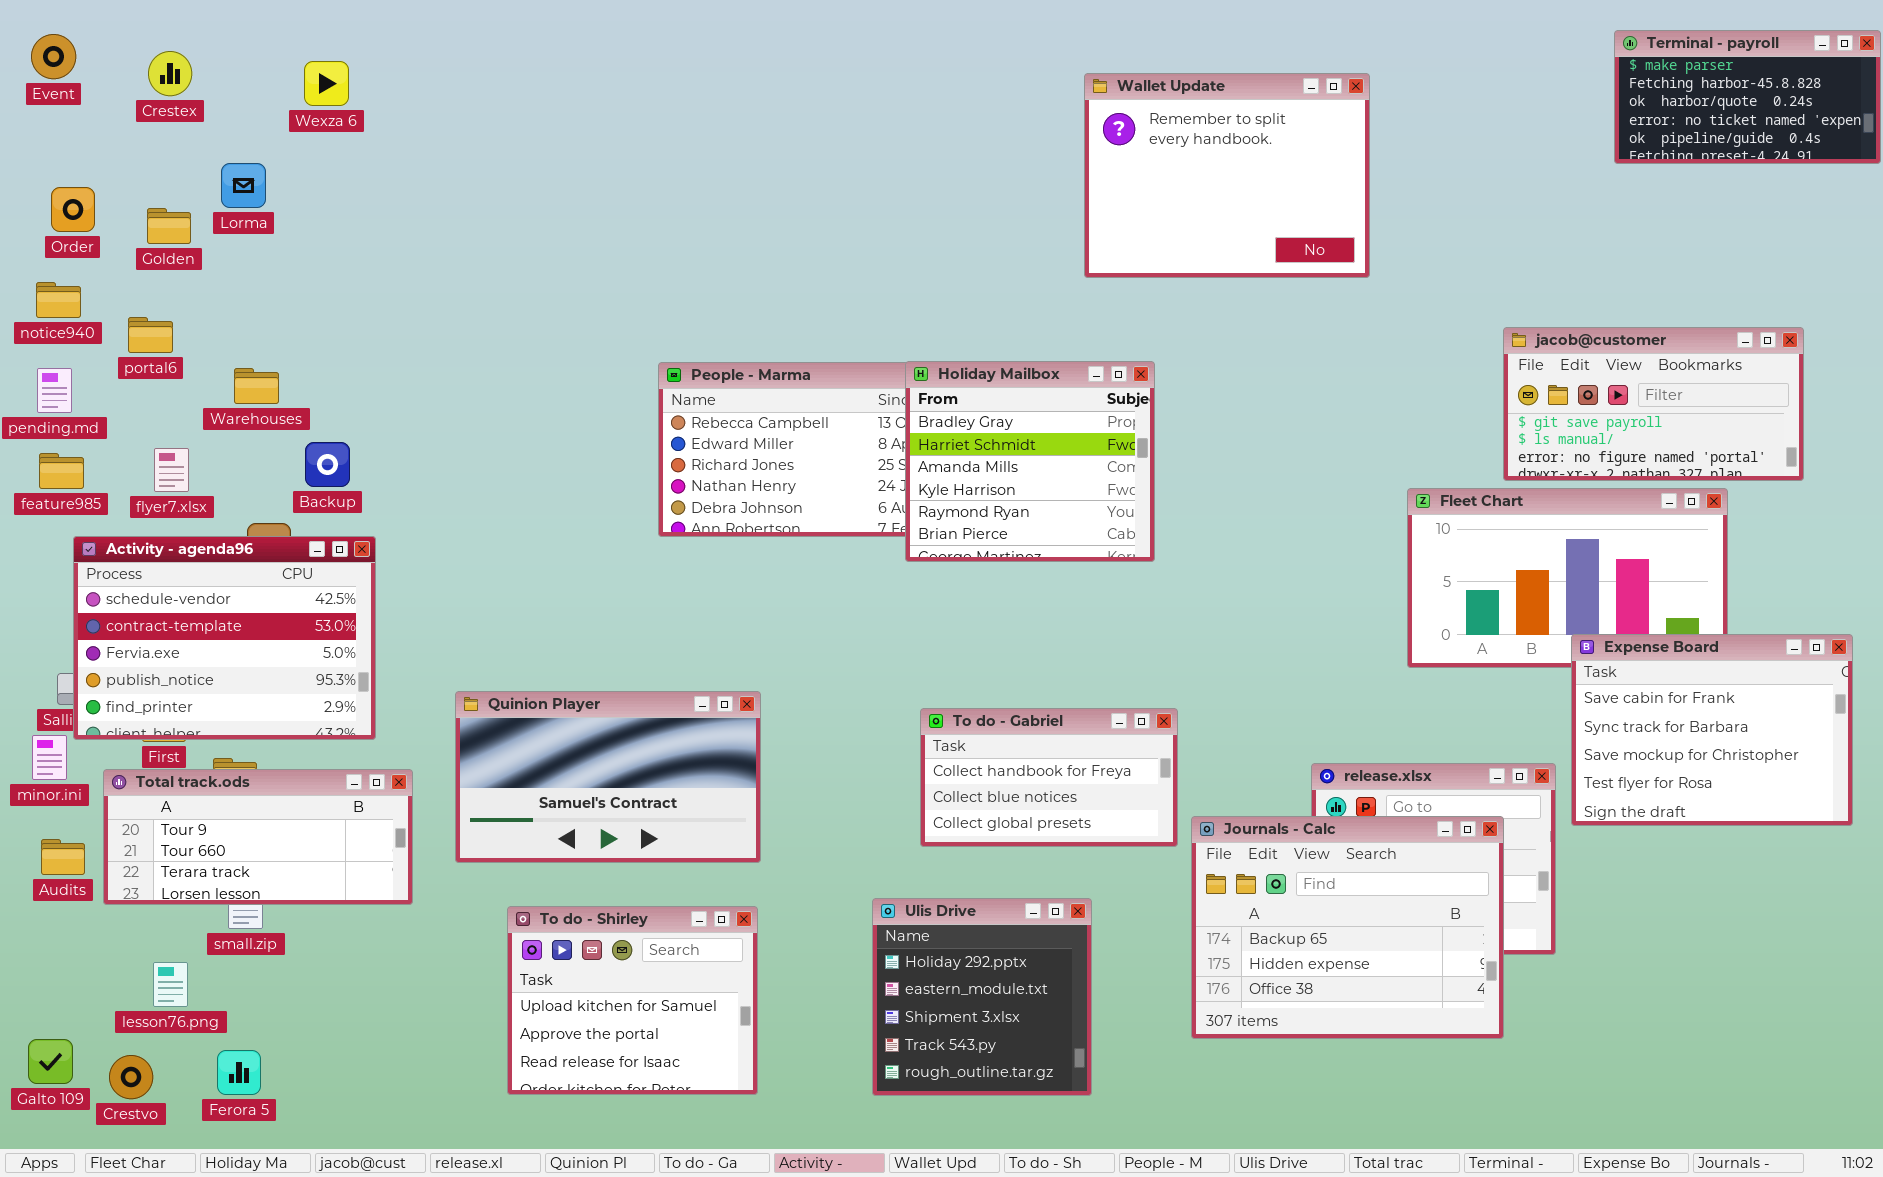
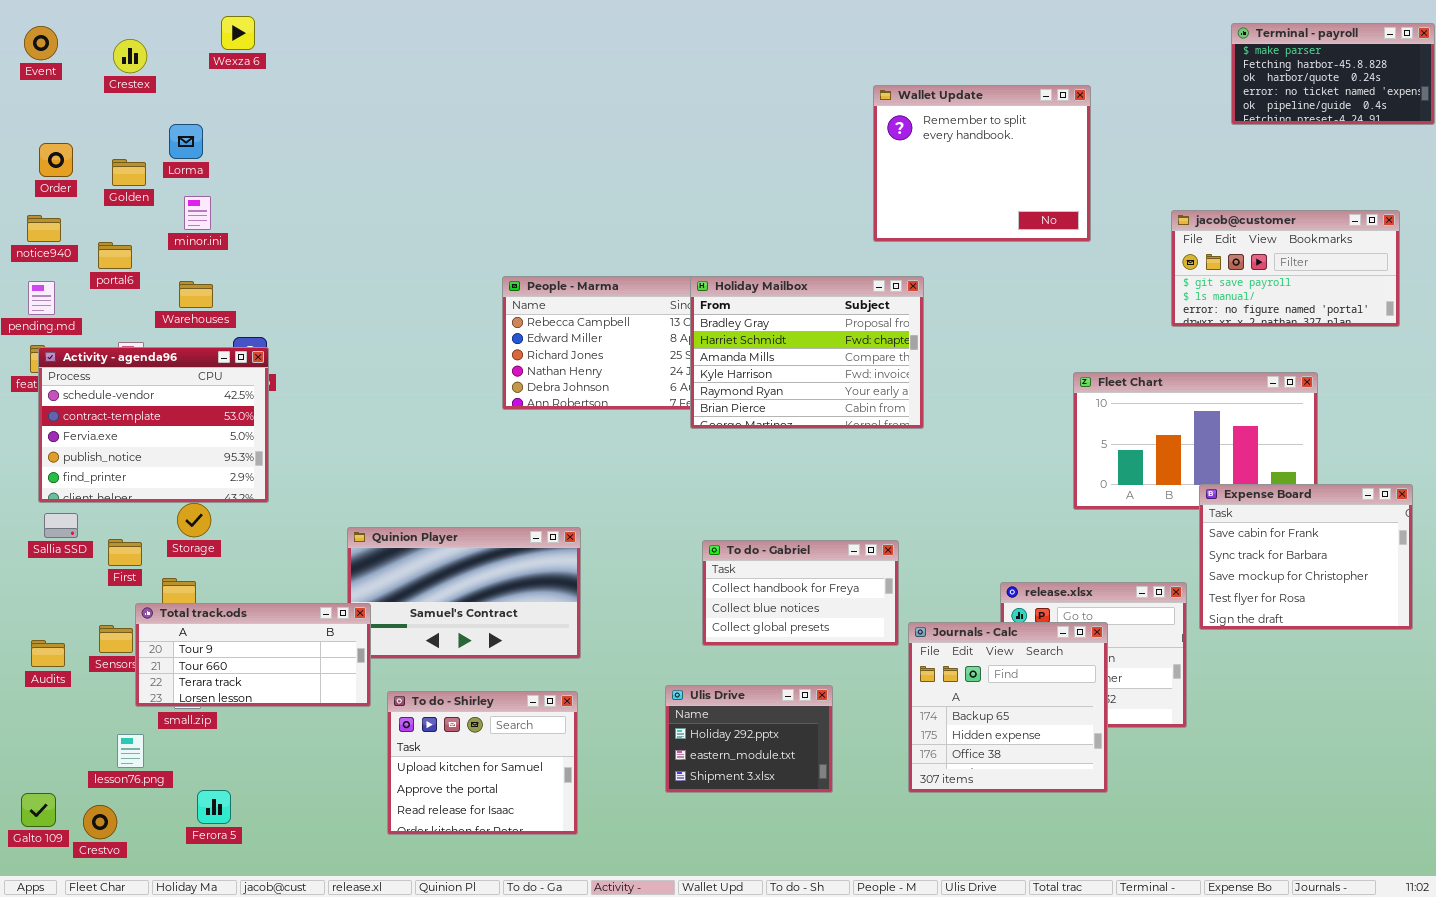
Wexza 6: [304,61,349,106] -> [221,16,255,50], moved
Wallet Update: [1084,73,1370,278] -> [873,85,1091,242], moved
jacob@customer: [1503,327,1804,481] -> [1171,210,1400,327], moved
Holiday Mailbox: [905,361,1155,562] -> [690,276,924,429], resized
Activity - agenda96: [73,536,376,740] -> [38,347,269,503], moved
minor.ini: [32,735,67,780] -> [184,196,211,230], moved
Total track.ods: [103,769,413,905] -> [135,603,371,707], moved
Journals - Calc: [1191,816,1504,1039] -> [908,622,1108,793], resized
Ulis Drive: [872,898,1092,1096] -> [665,685,833,793], resized
Ferora 5: [217,1050,261,1095] -> [197,790,231,824], moved

